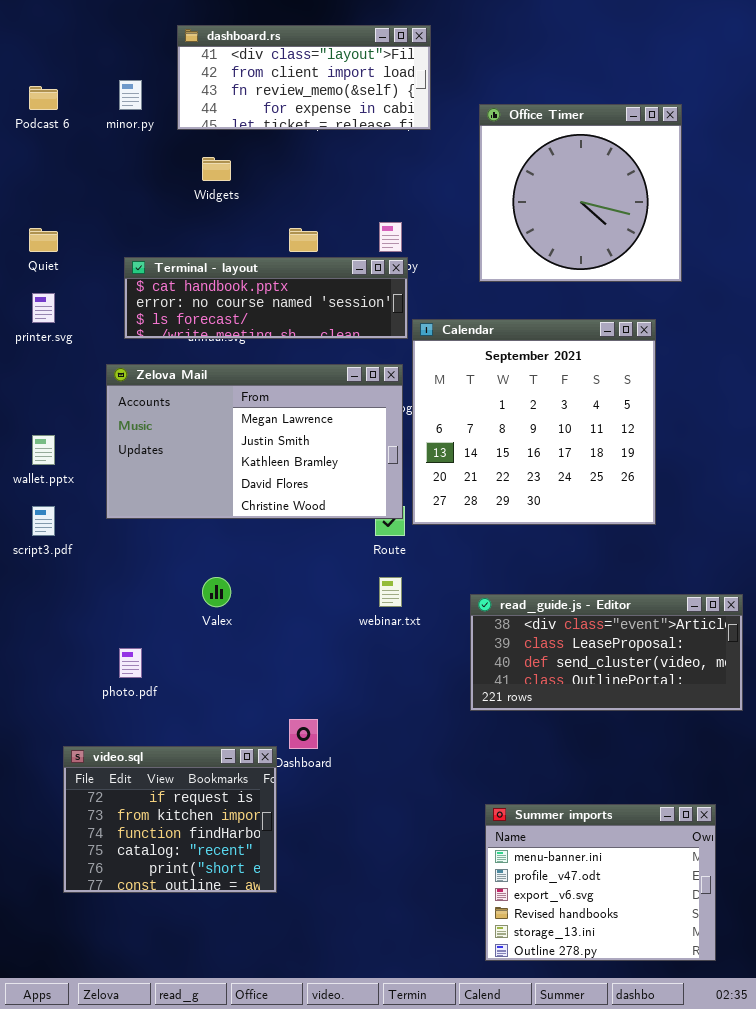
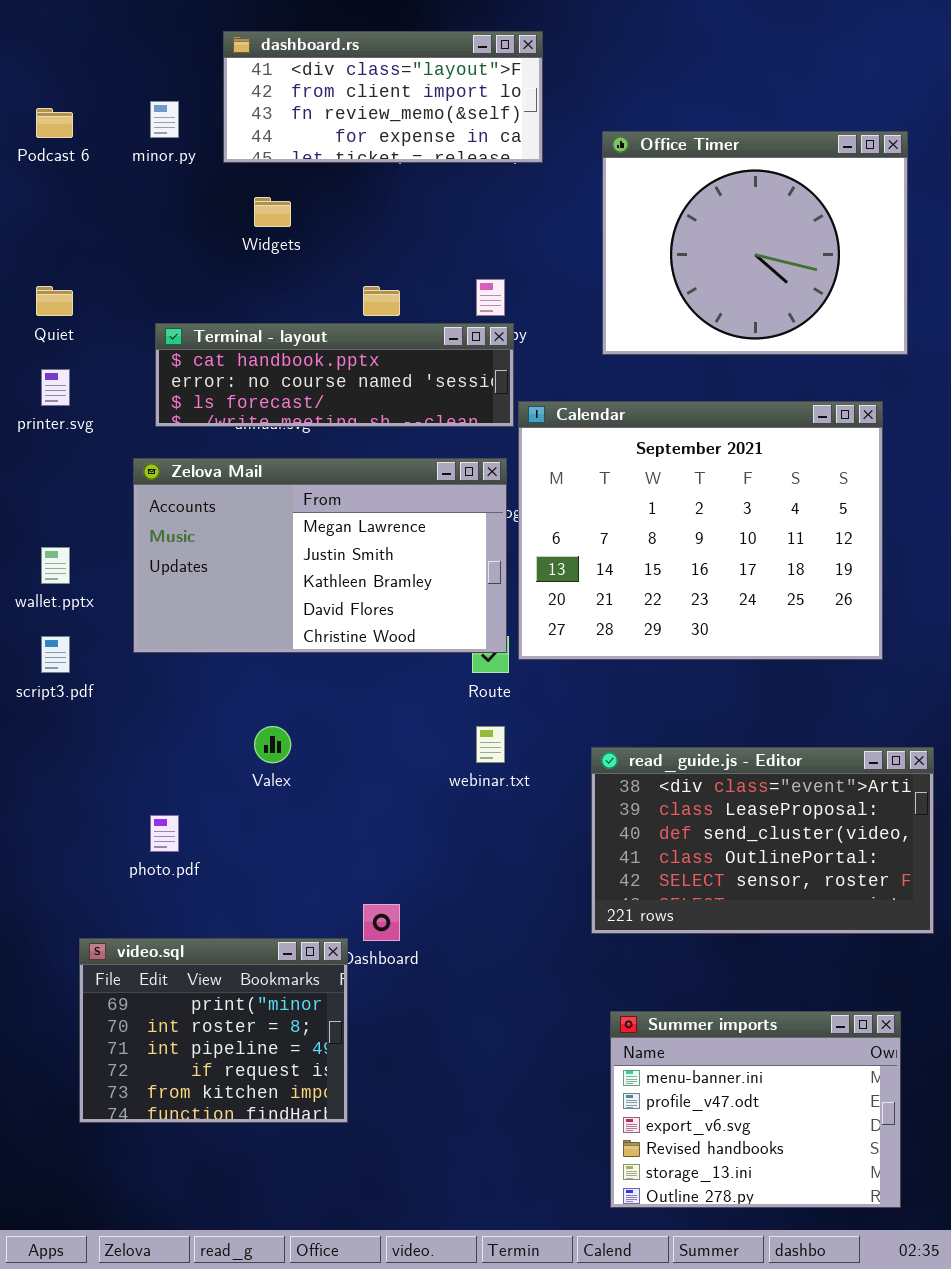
Office Timer: [479,104,682,282] -> [602,131,908,355], resized
Calendar: [412,319,656,525] -> [518,401,883,660], resized
read_guide.js - Editor: [470,594,743,711] -> [591,747,934,934], resized
video.sql: [63,746,277,893] -> [79,938,348,1123], scrolled up 3 rows

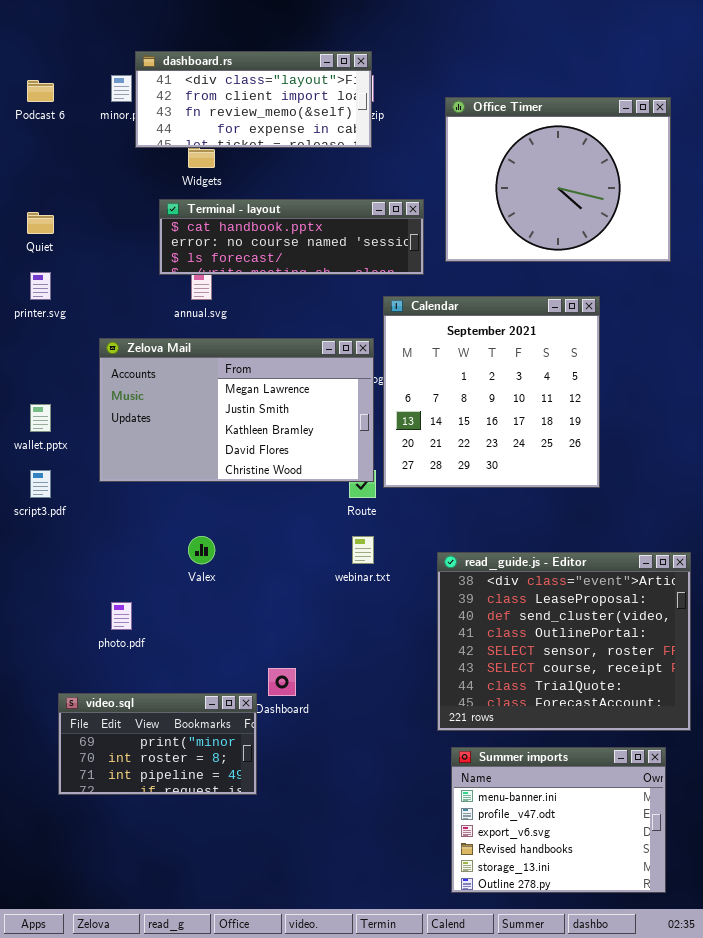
dashboard.rs: [223,31,543,163] -> [135,51,372,148], moved
Terminal - layout: [155,323,514,427] -> [159,199,424,275], moved
Calendar: [518,401,883,660] -> [383,296,600,488], resized
read_guide.js - Editor: [591,747,934,934] -> [437,552,691,731], resized
video.sql: [79,938,348,1123] -> [58,693,257,795], resized

